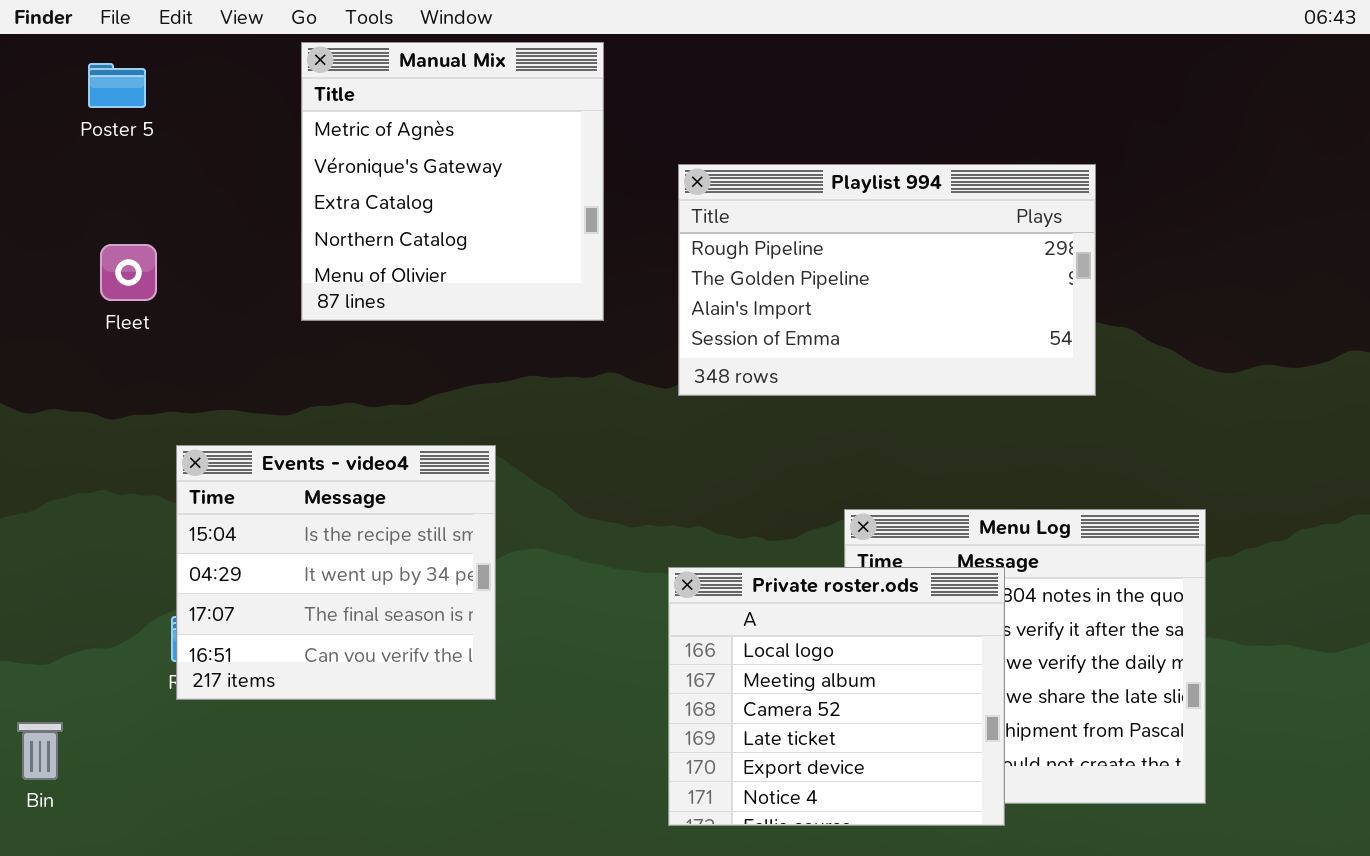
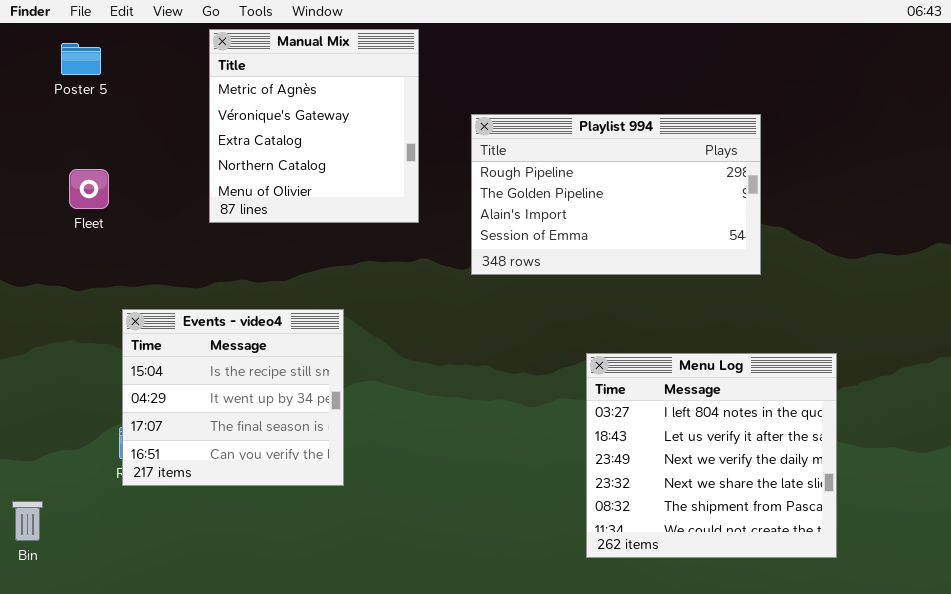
Private roster.ods: [668,567,1005,826] -> none, closed

